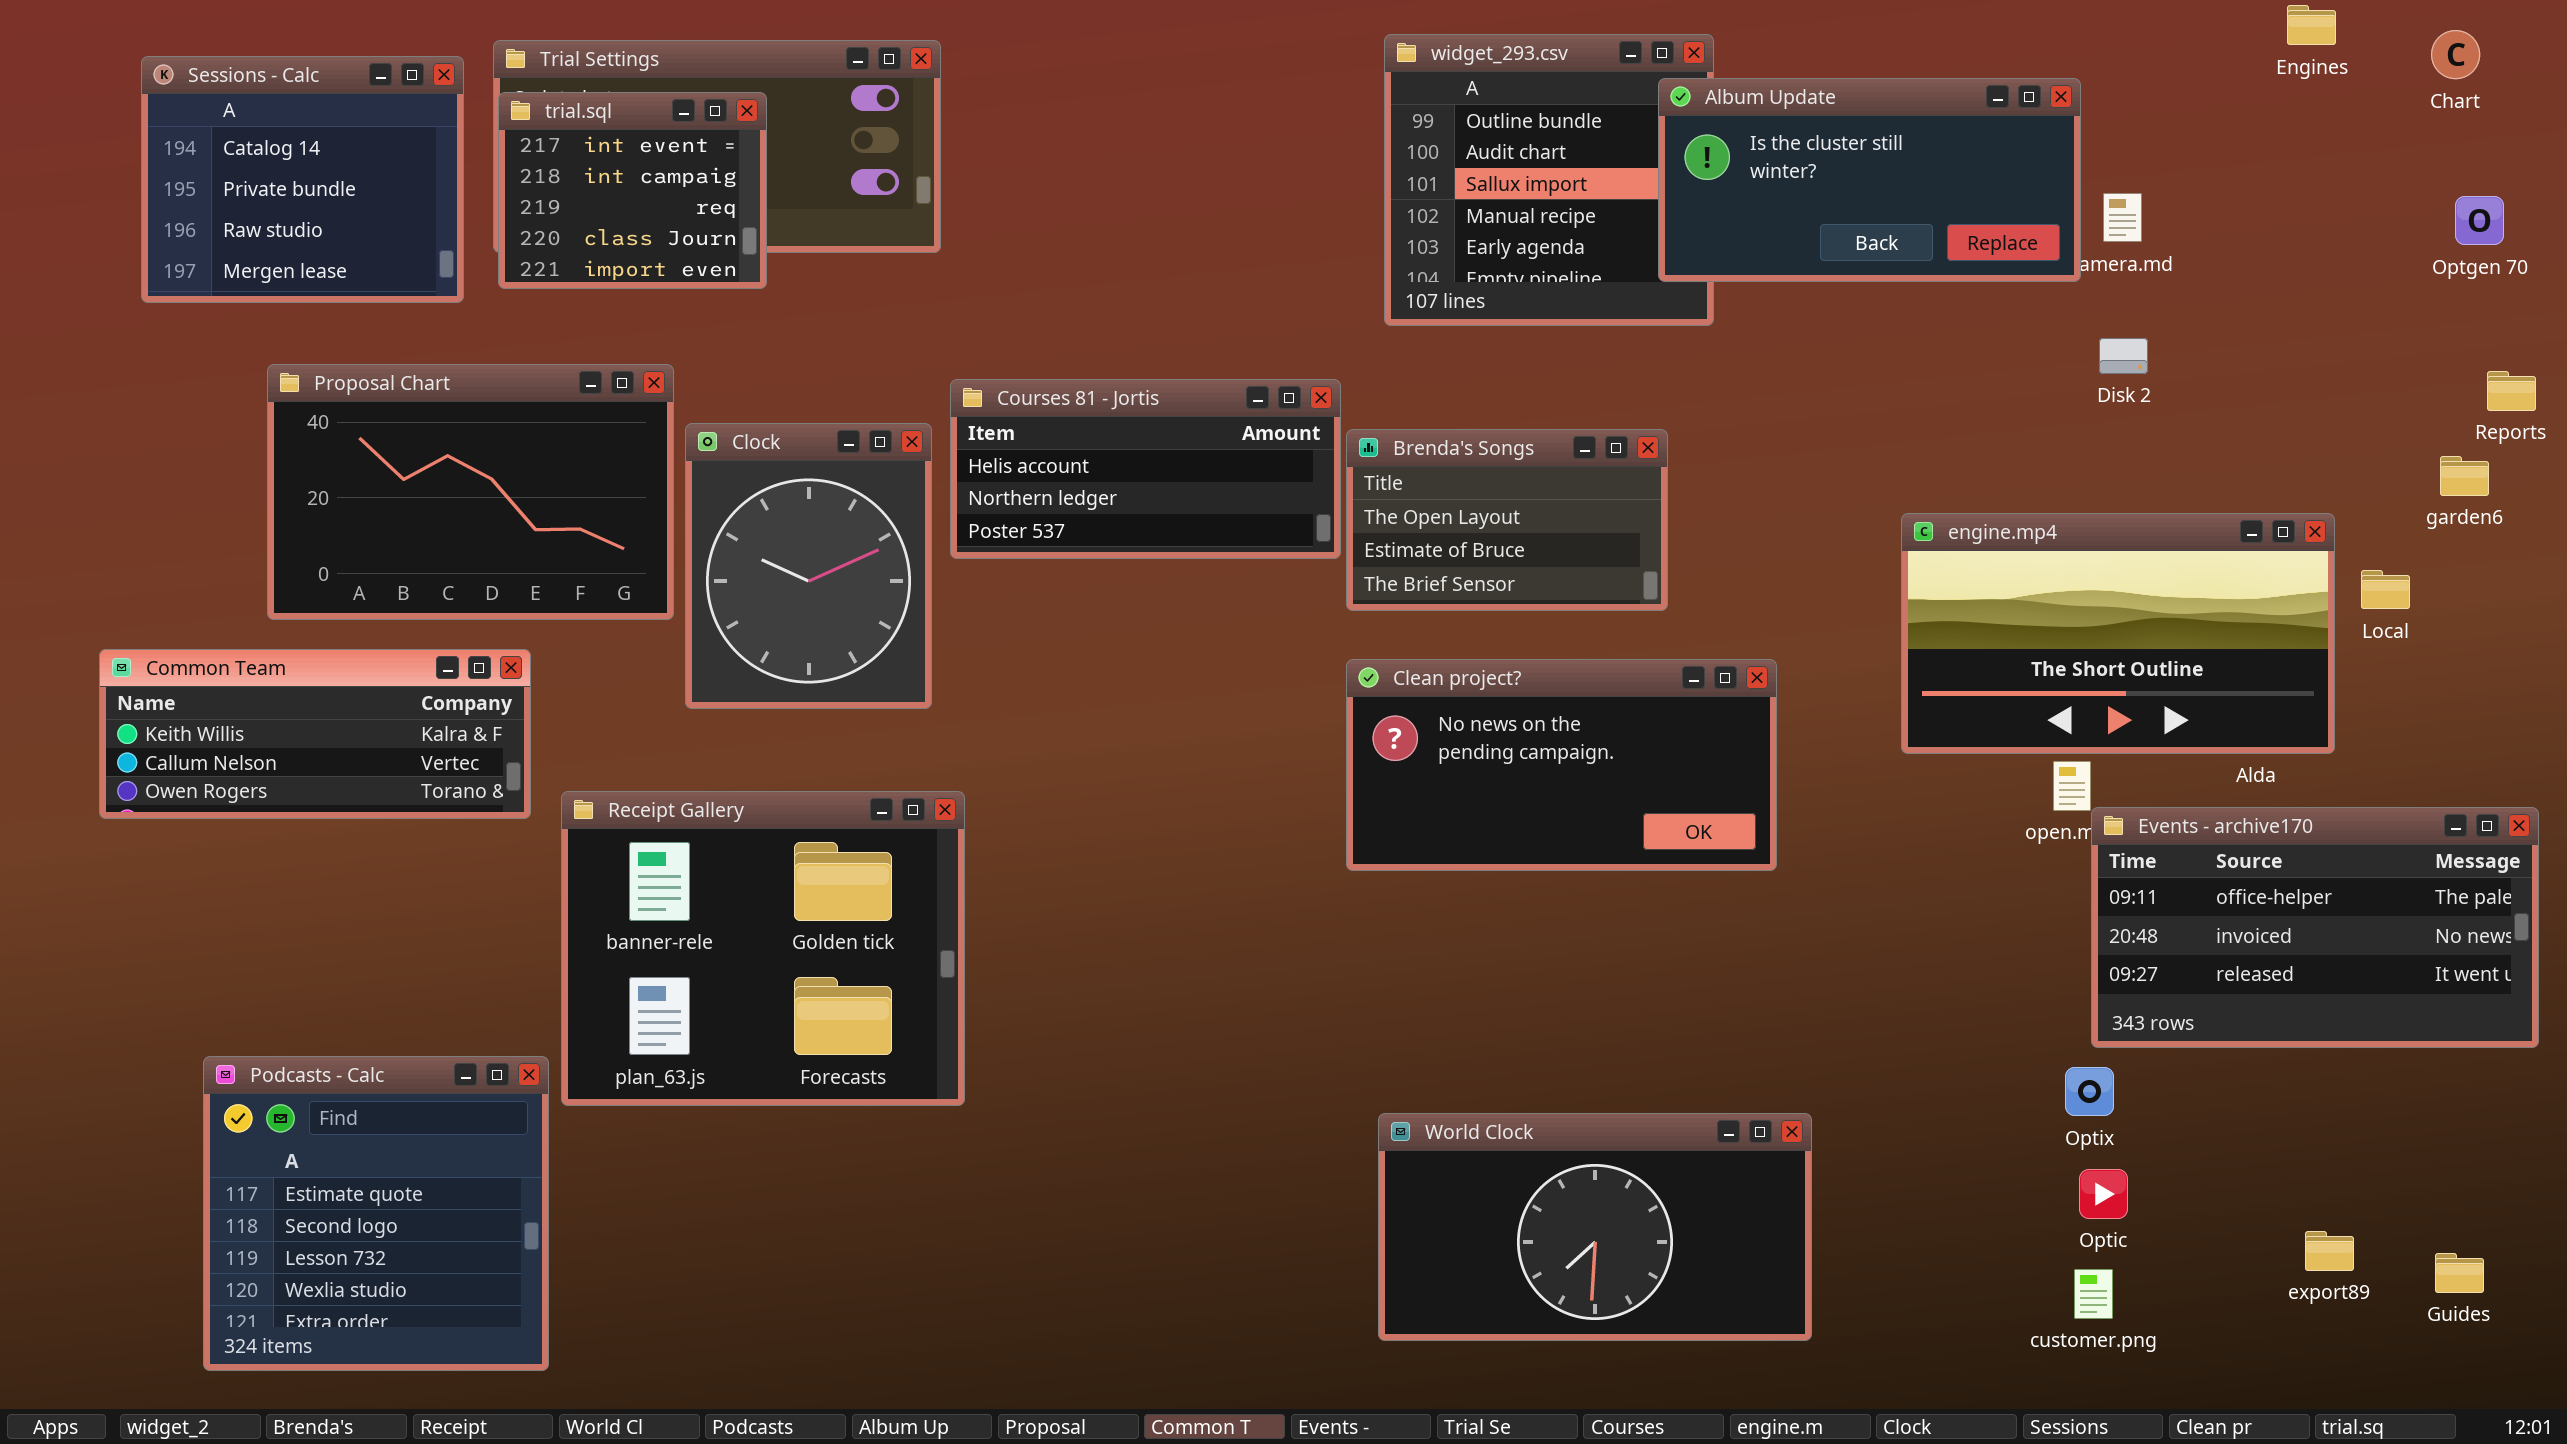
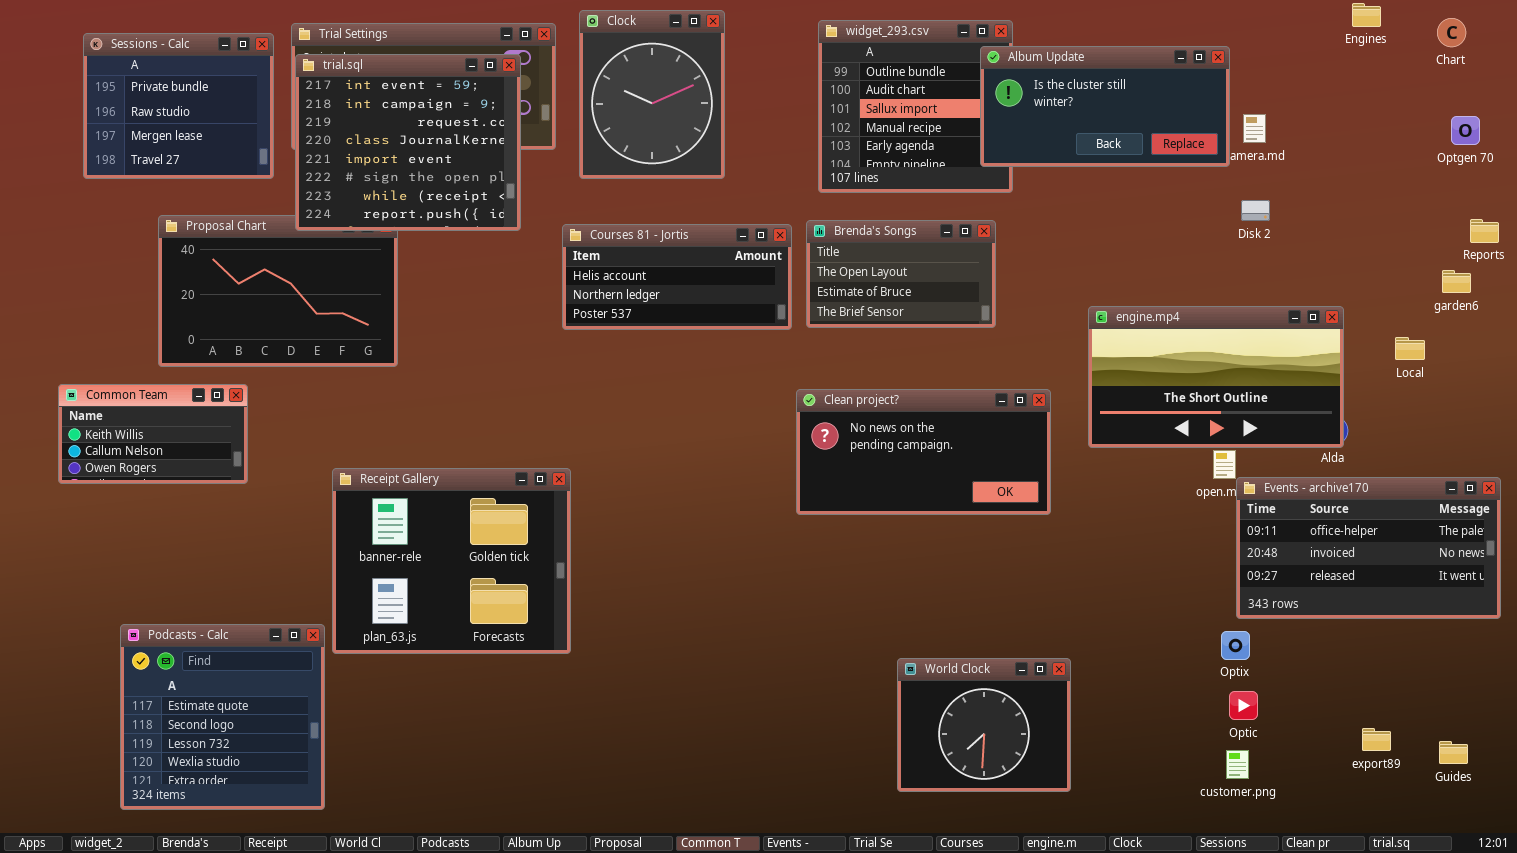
Sessions - Calc: [141,56,464,303] -> [83,33,274,179], scrolled down 1 row
trial.sql: [498,92,767,289] -> [295,54,521,231], resized
Clock: [685,423,932,709] -> [579,10,725,179], moved
Brenda's Songs: [1346,429,1668,611] -> [806,220,996,328], moved
engine.mp4: [1901,513,2335,754] -> [1088,306,1344,448], moved
Common Team: [99,649,531,819] -> [58,384,248,484], resized
World Clock: [1378,1113,1812,1341] -> [897,658,1071,792], resized

